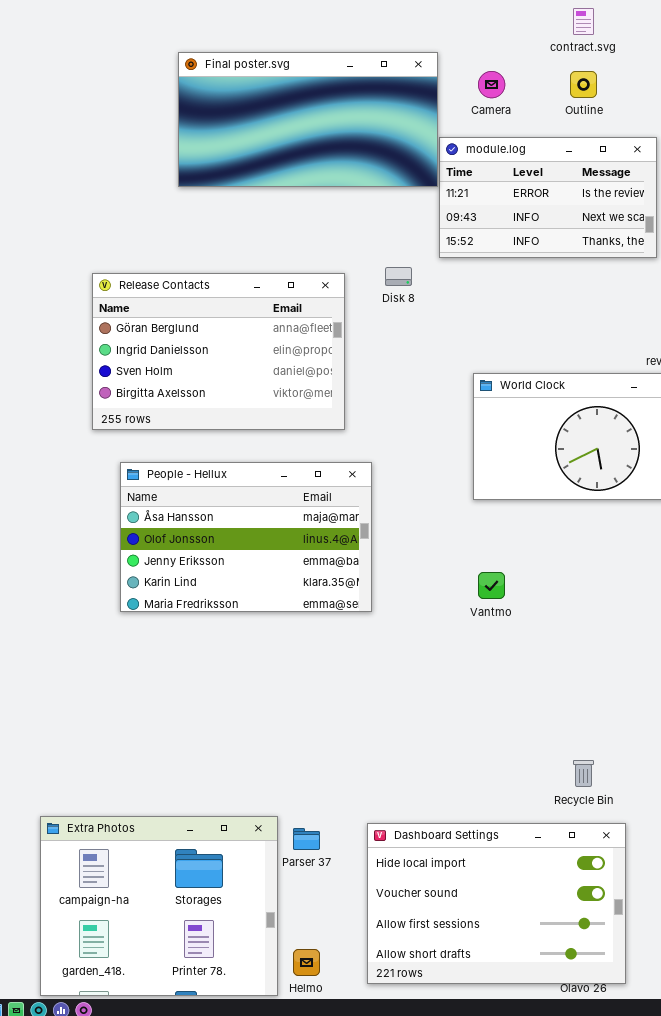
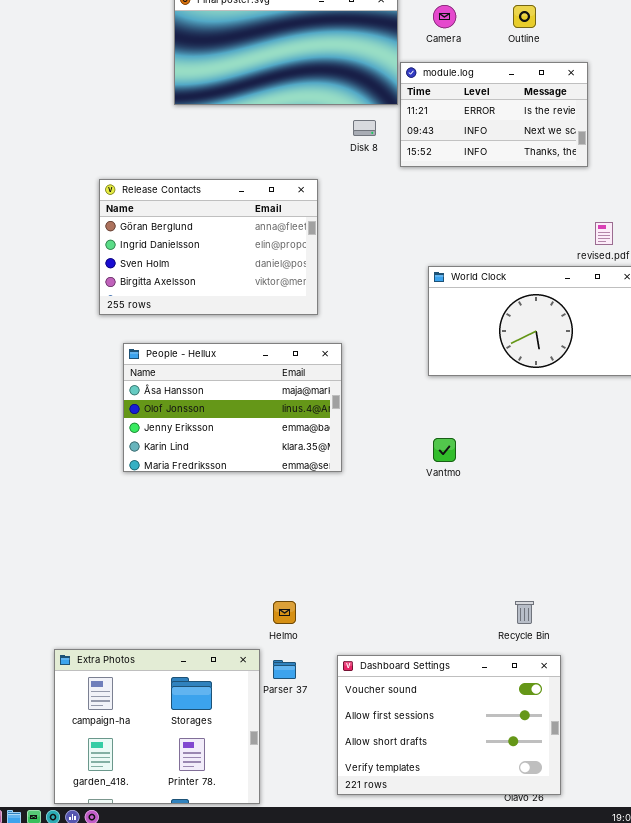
Disk 8: [385,267,412,286] -> [353,120,376,136], moved
Dashboard Settings: [367,823,626,984] -> [337,655,561,795], scrolled down 1 row
Helmo: [293,949,320,976] -> [273,601,296,624], moved

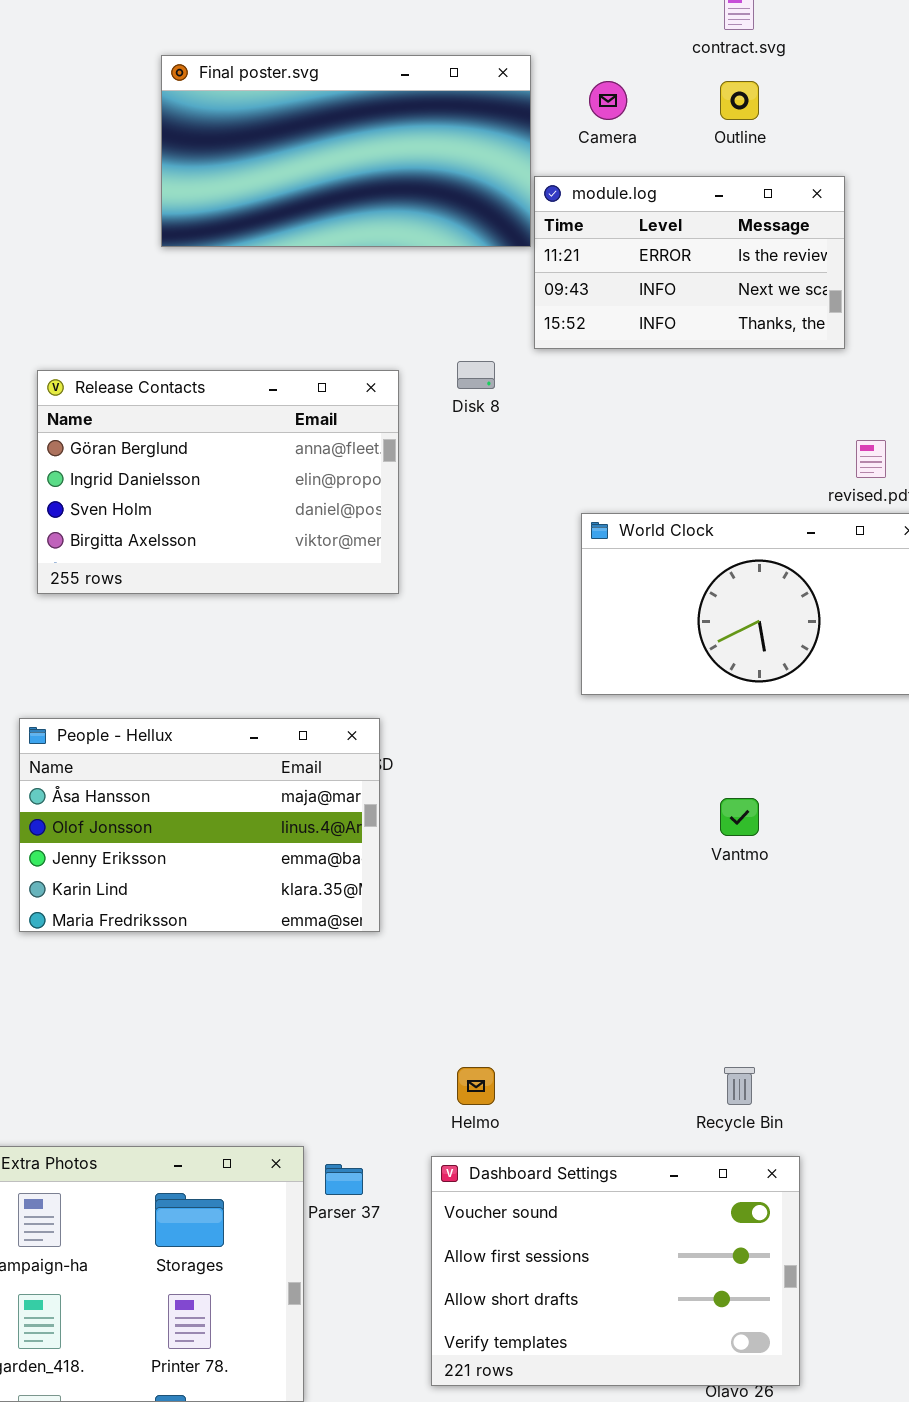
Disk 8: [353,120,376,136] -> [457,361,495,389], moved
People - Hellux: [123,343,342,472] -> [19,718,380,932], moved
Vantmo: [433,438,456,462] -> [720,798,759,836], moved
Helmo: [273,601,296,624] -> [457,1067,495,1105], moved

